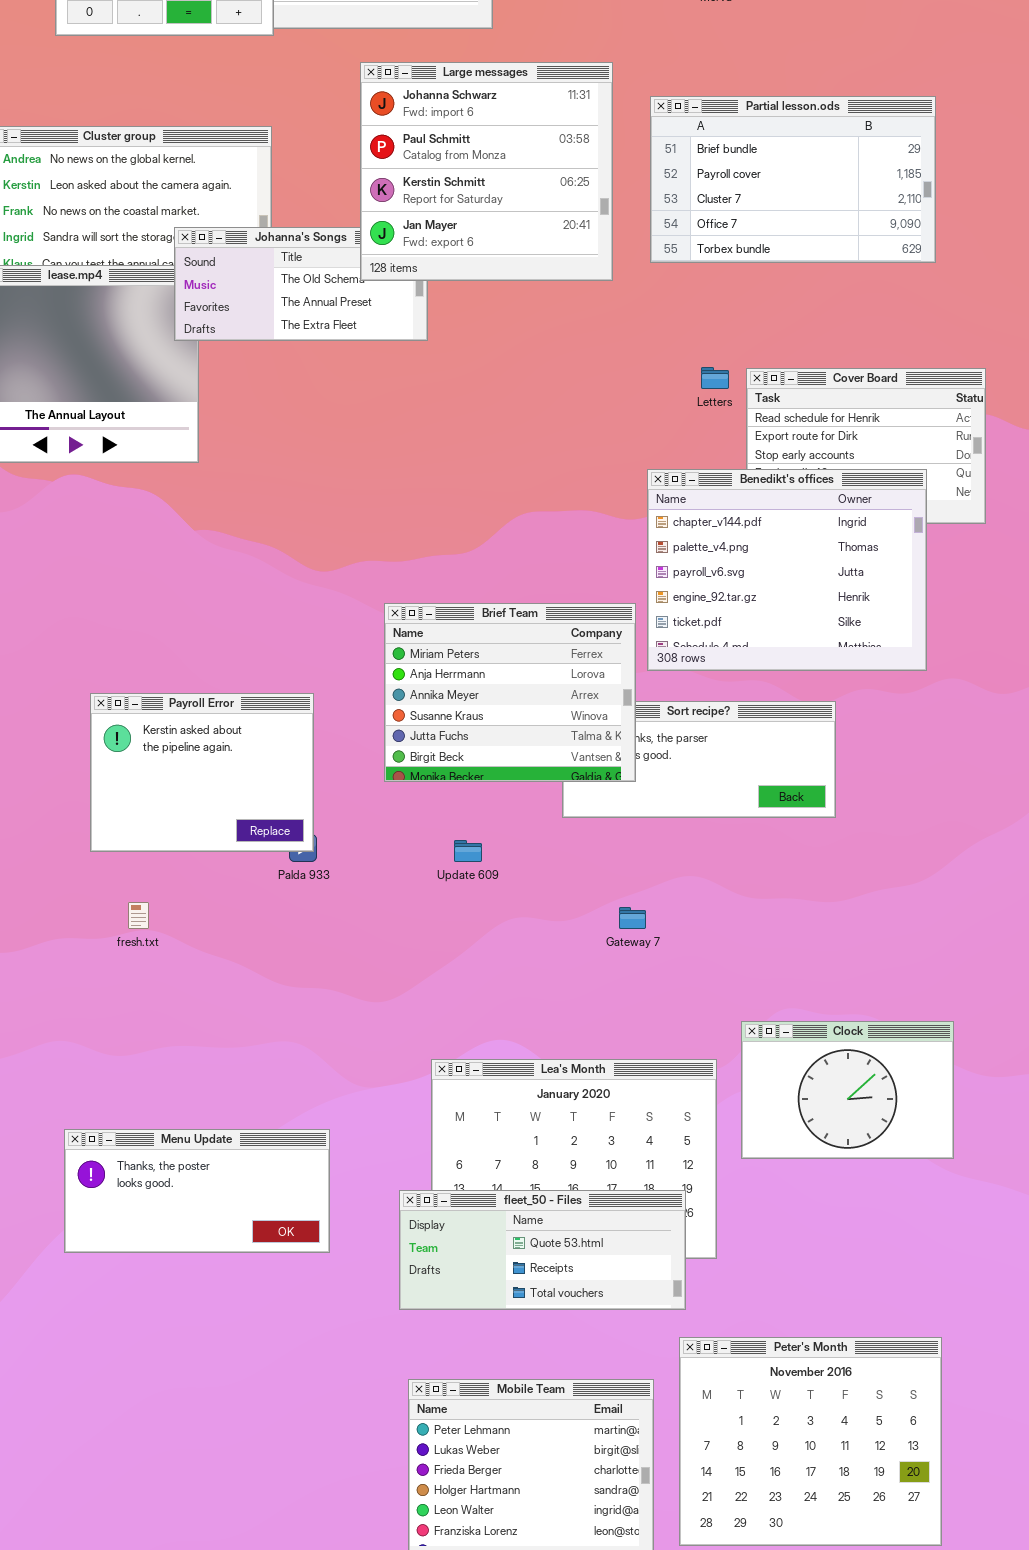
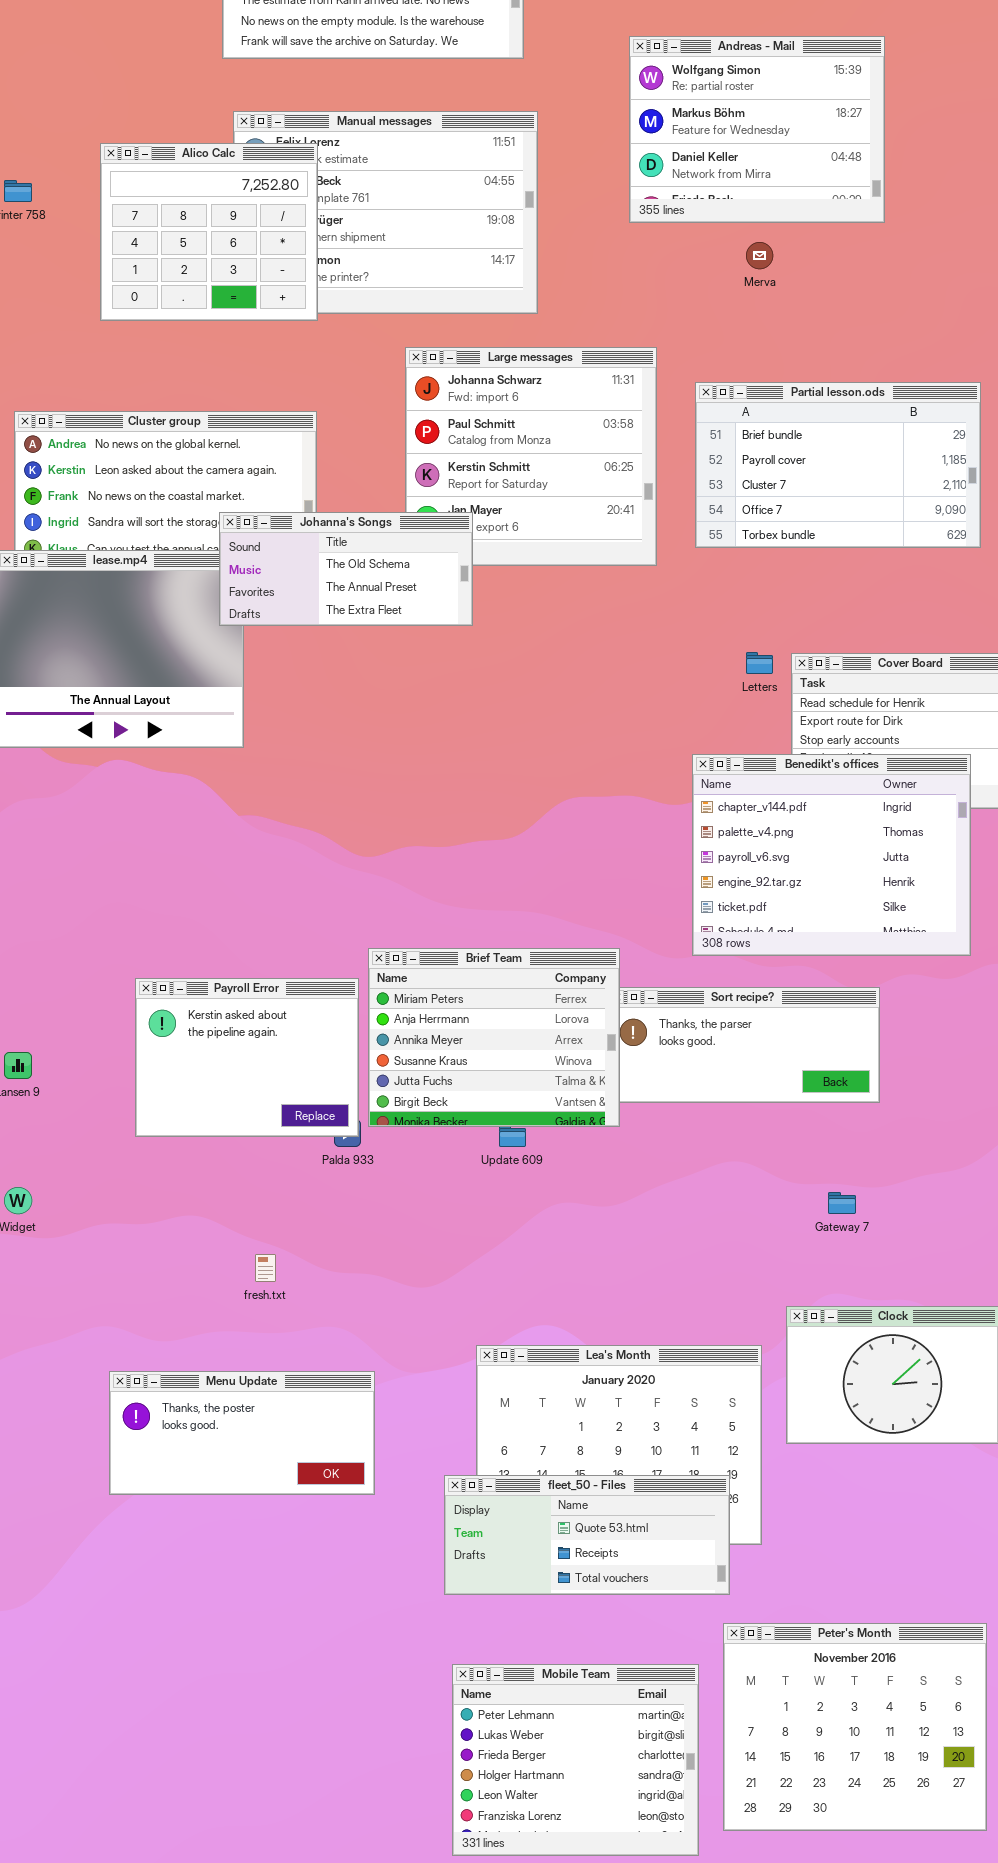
Johanna's Songs: [174,227,428,341] -> [219,512,473,626], raised
Brief Team: [384,603,636,782] -> [368,948,620,1127], moved
fresh.txt: [128,902,149,929] -> [255,1254,276,1282], moved
Gateway 7: [619,907,646,929] -> [828,1192,856,1214], moved
Menu Update: [64,1129,330,1253] -> [109,1371,375,1495], moved

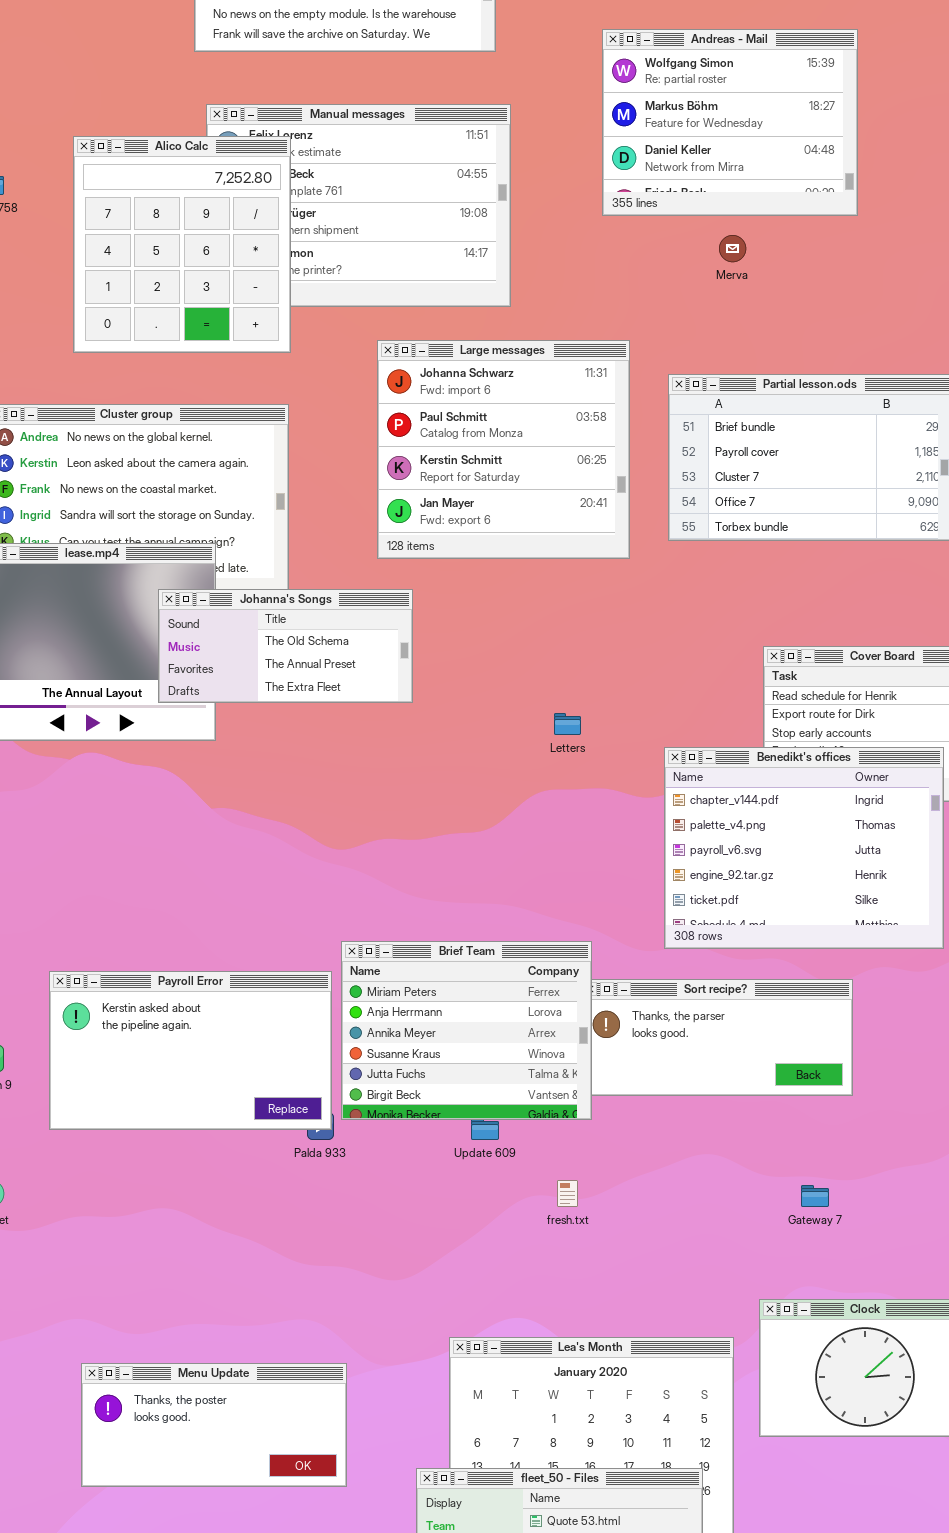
Alico Calc: [100,143,318,321] -> [73,136,291,353], resized
Johanna's Songs: [219,512,473,626] -> [158,589,413,703], moved
Letters: [746,652,773,674] -> [554,713,581,735], moved
Payroll Error: [135,978,359,1137] -> [49,971,332,1130], resized
fresh.txt: [255,1254,276,1282] -> [557,1180,578,1207], moved

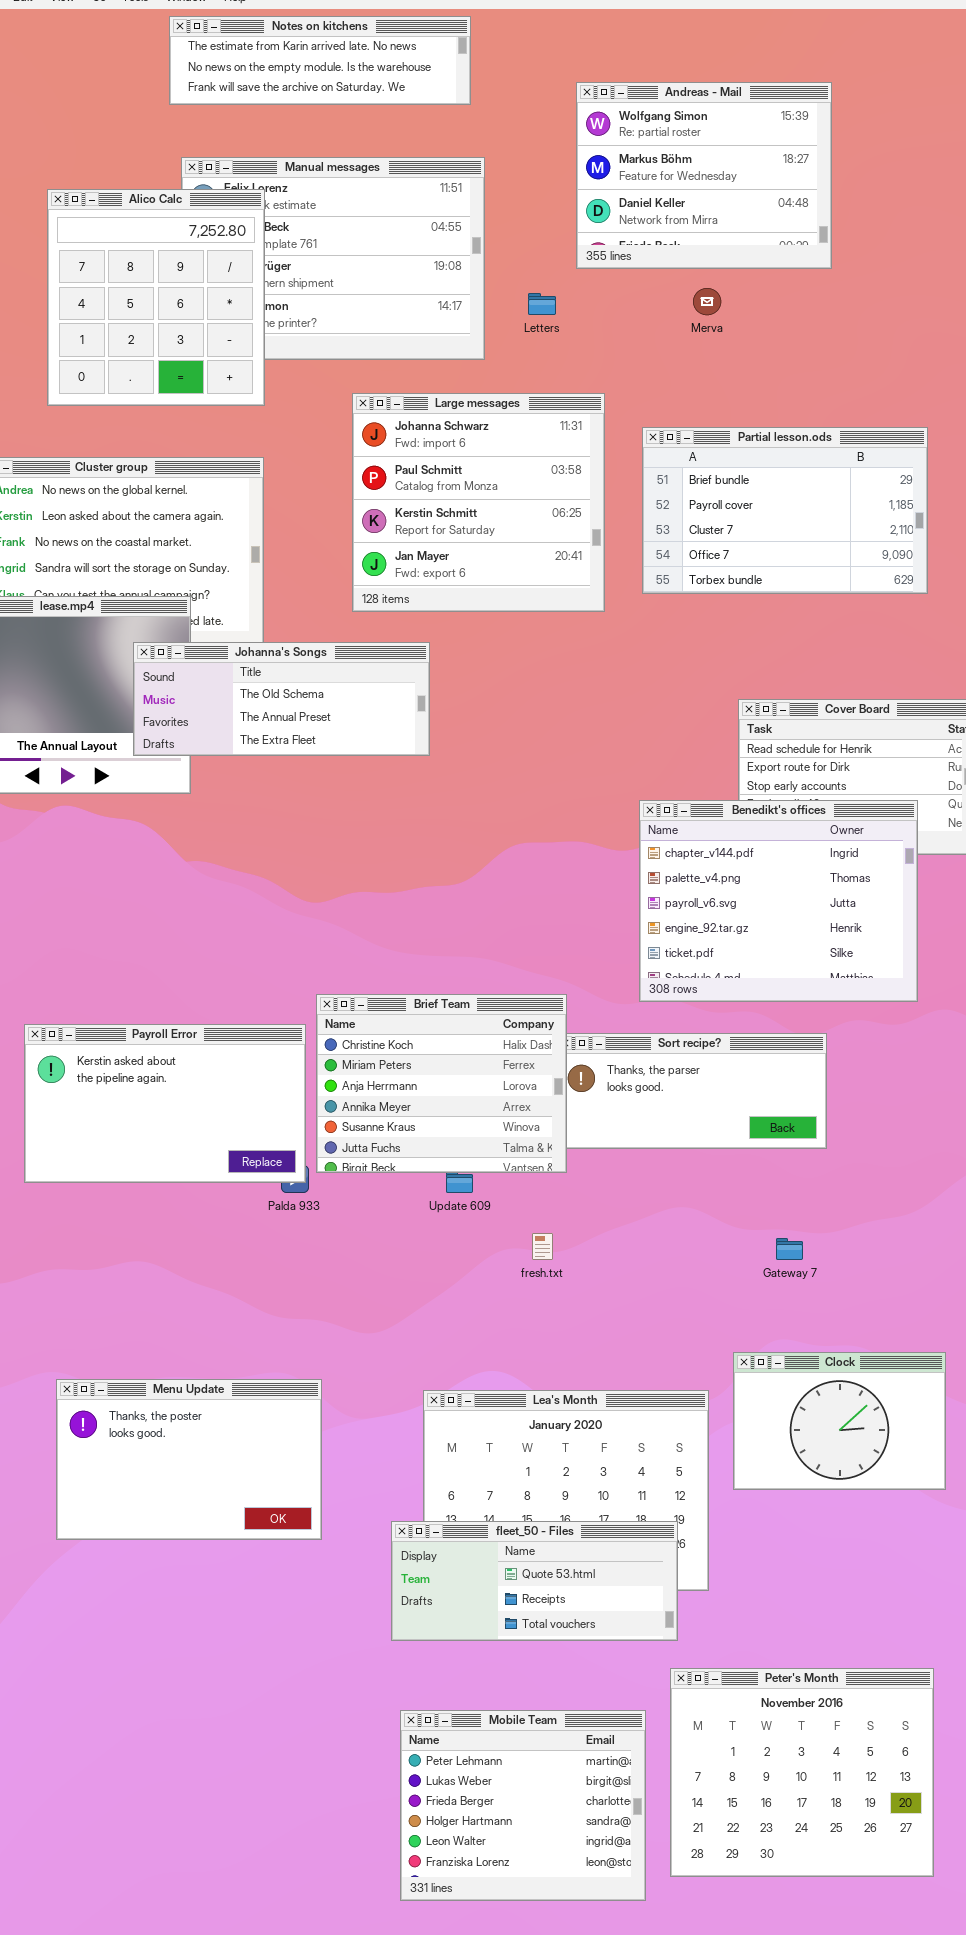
Johanna's Songs: [158,589,413,703] -> [133,642,430,756], resized
Letters: [554,713,581,735] -> [528,293,556,315], moved
Brief Team: [341,941,592,1120] -> [316,994,567,1173], scrolled up 1 row
Menu Update: [81,1363,347,1487] -> [56,1379,322,1540], resized

